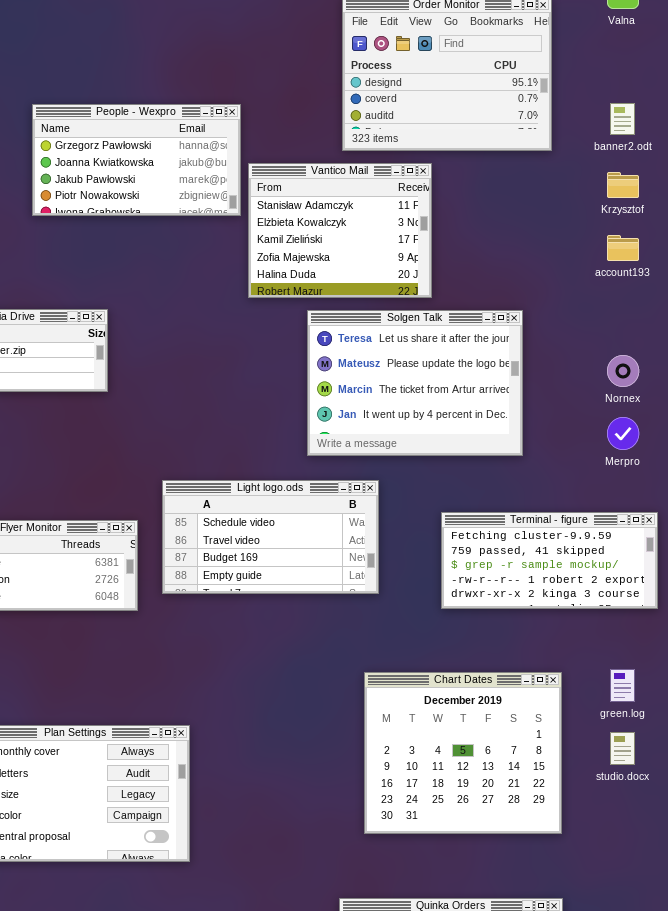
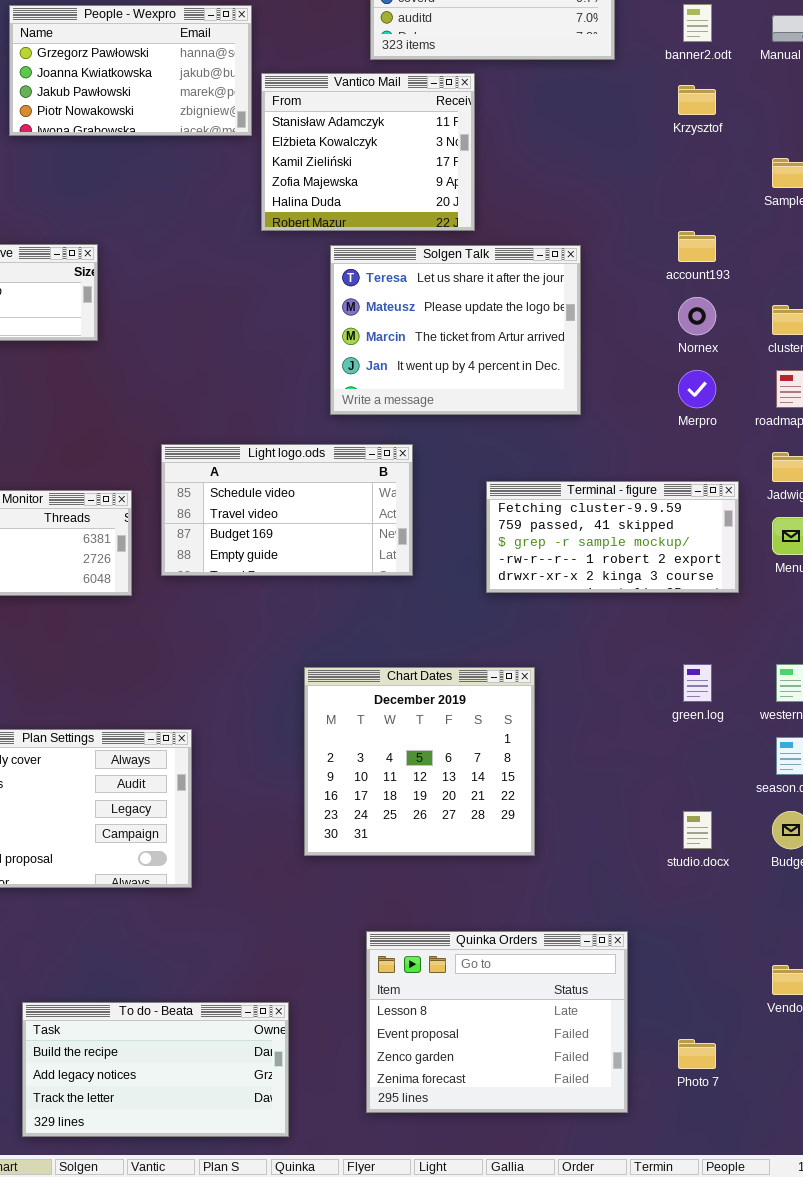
account193: [607,235,639,261] -> [678,231,716,262], moved
Chart Dates: [364,672,562,834] -> [304,667,535,856], moved
studio.docx: [610,732,635,765] -> [683,811,712,849], moved

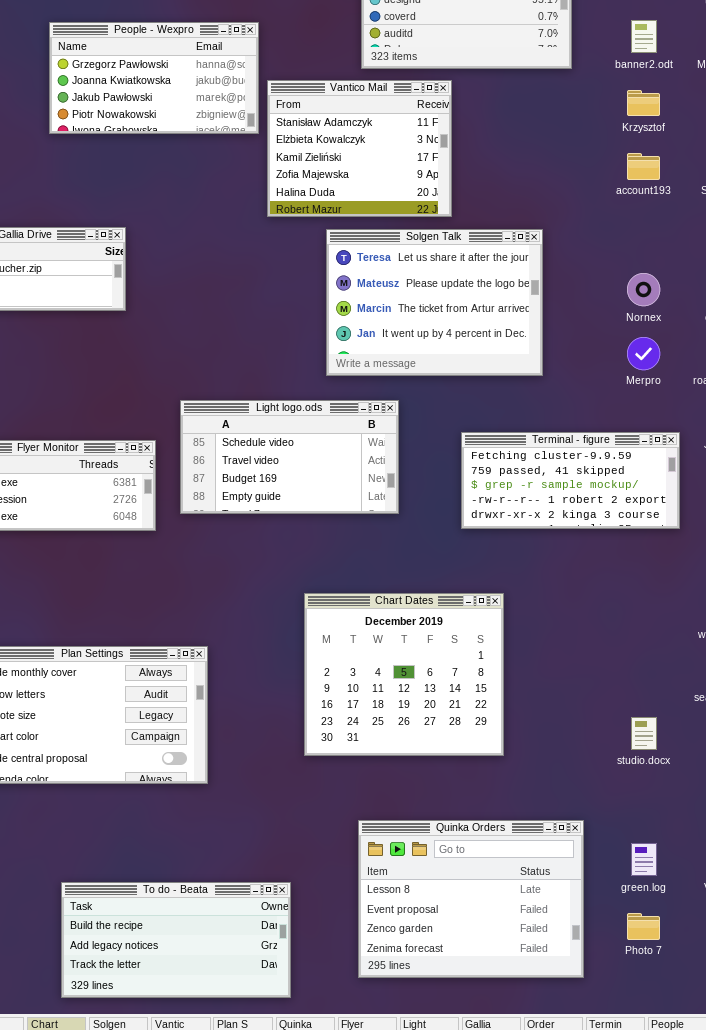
account193: [678,231,716,262] -> [627,153,660,180], moved
green.log: [683,664,712,702] -> [631,843,657,876], moved

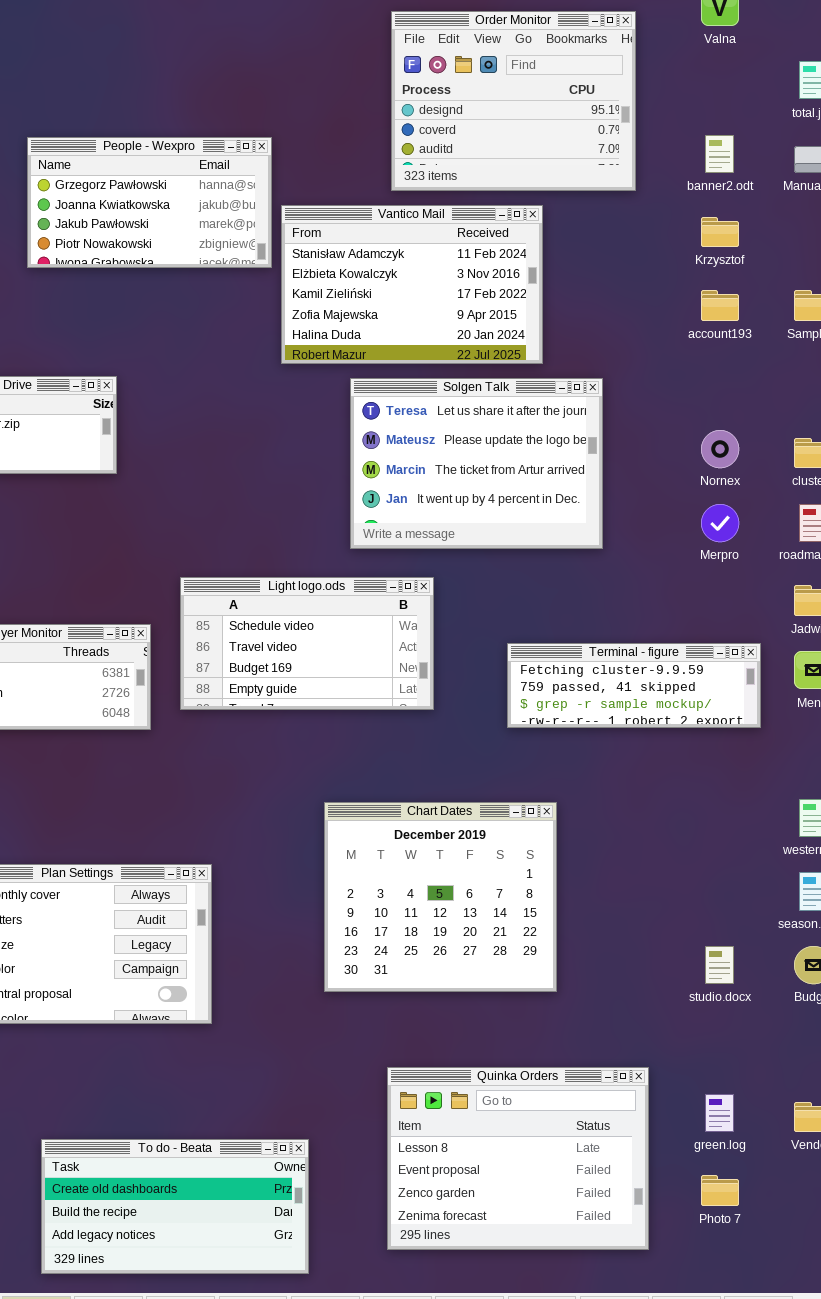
Vantico Mail: [267,80,452,217] -> [281,205,543,364], resized
Terminal - figure: [461,432,680,529] -> [507,643,761,728], resized
To do - Beata: [61,882,291,998] -> [41,1139,309,1274], scrolled up 1 row

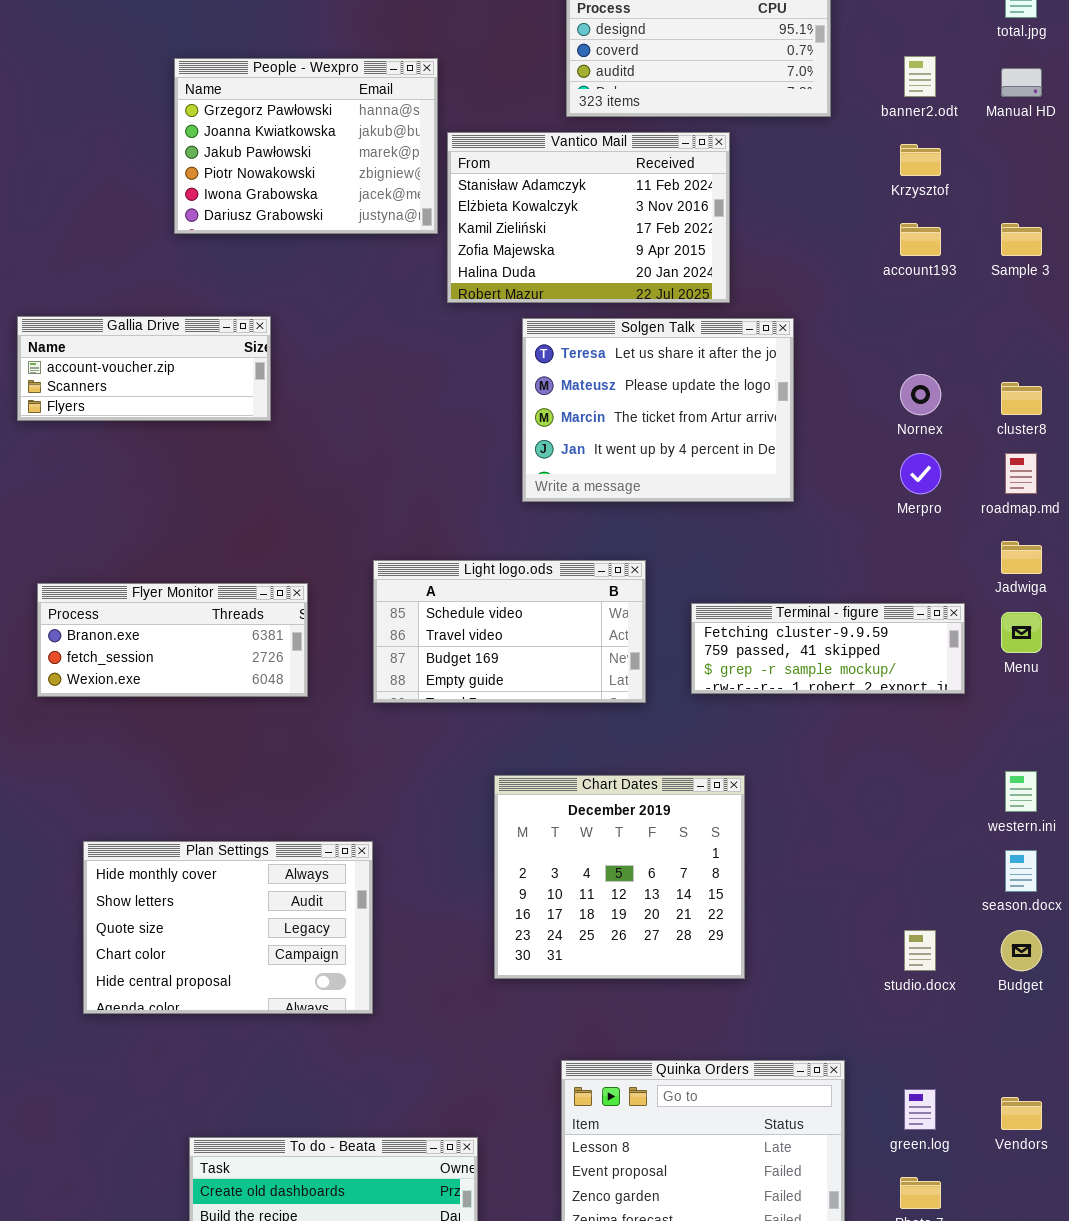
People - Wexpro: [27,137,272,268] -> [174,58,438,234], resized
Light logo.ods: [180,577,434,710] -> [373,560,646,703], moved

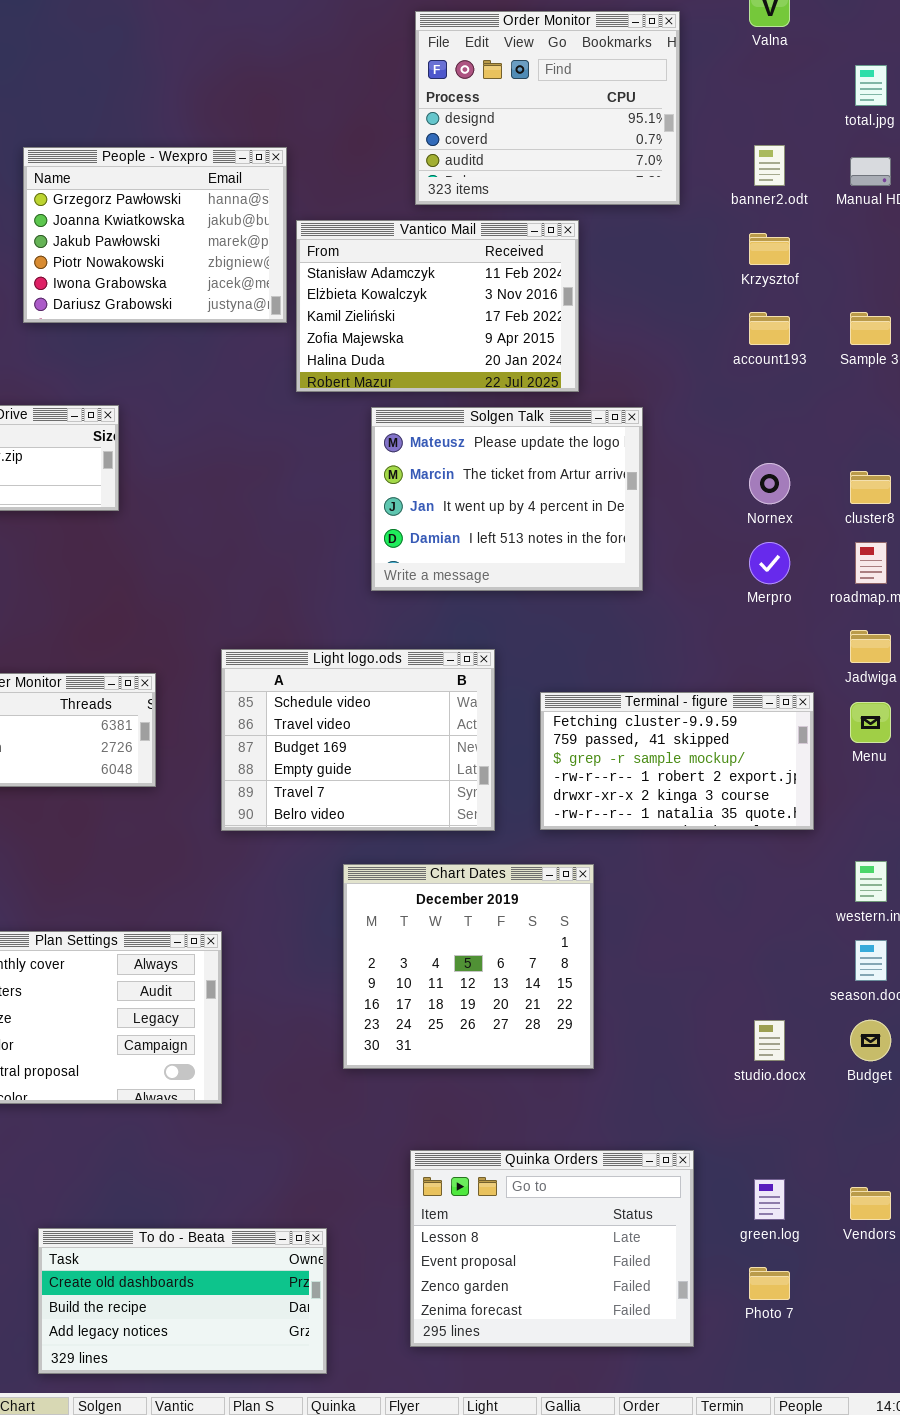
Solgen Talk: [522,318,794,502] -> [371,407,643,591], scrolled down 1 row
Light logo.ods: [373,560,646,703] -> [221,649,495,831], resized
Terminal - figure: [691,603,965,694] -> [540,692,814,830], resized

